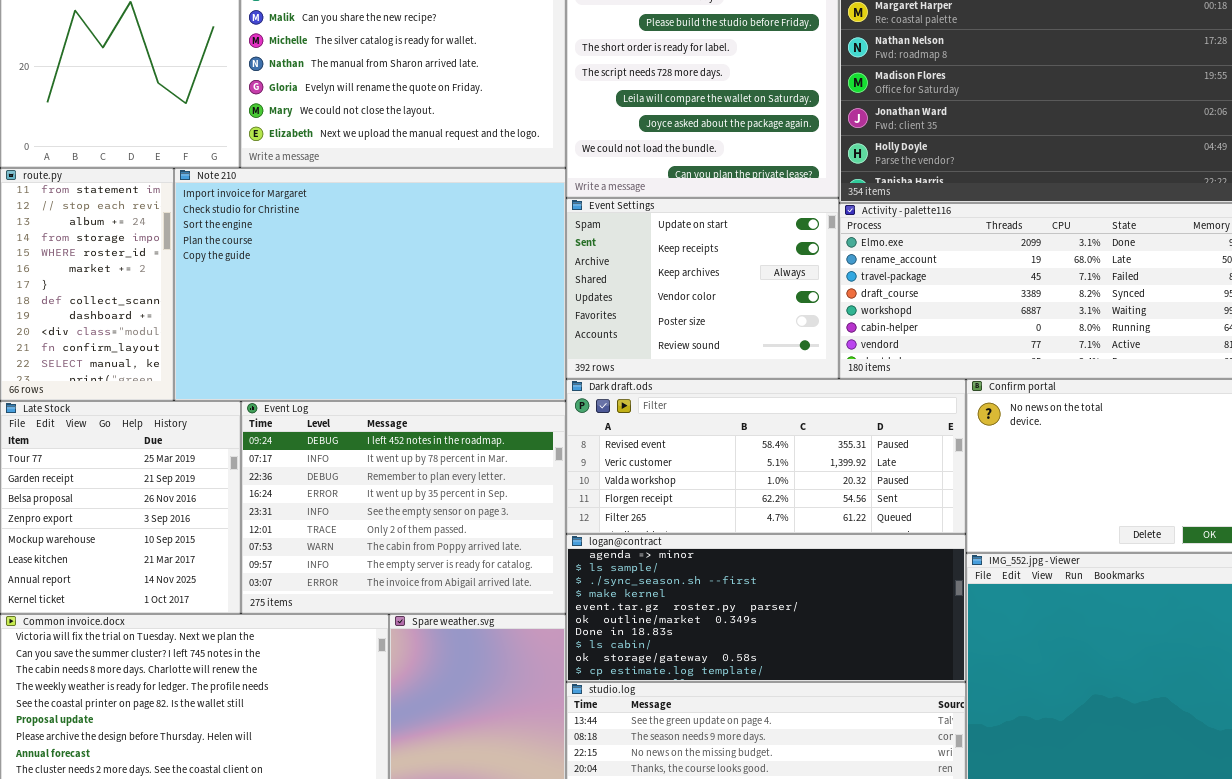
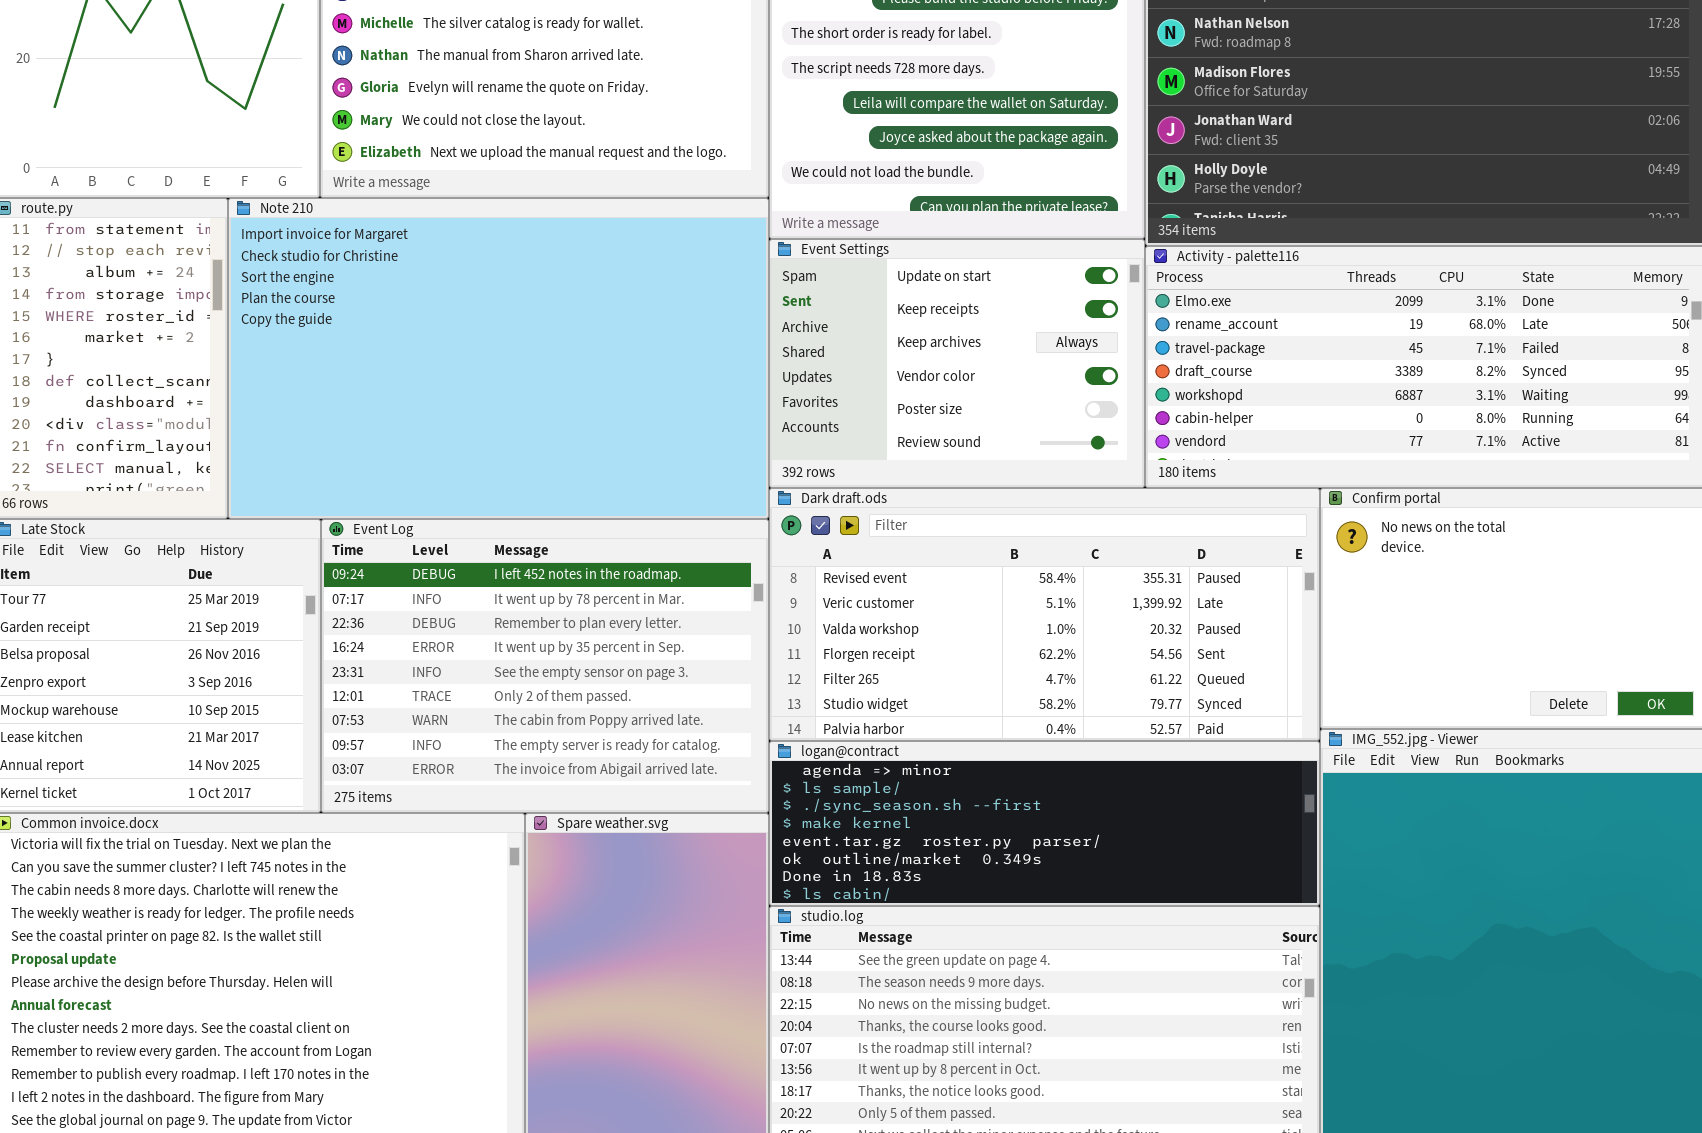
Dark draft.ods: [566,379,966,534] -> [769,488,1320,741], resized
logan@contract: [566,534,966,682] -> [769,741,1320,906], resized

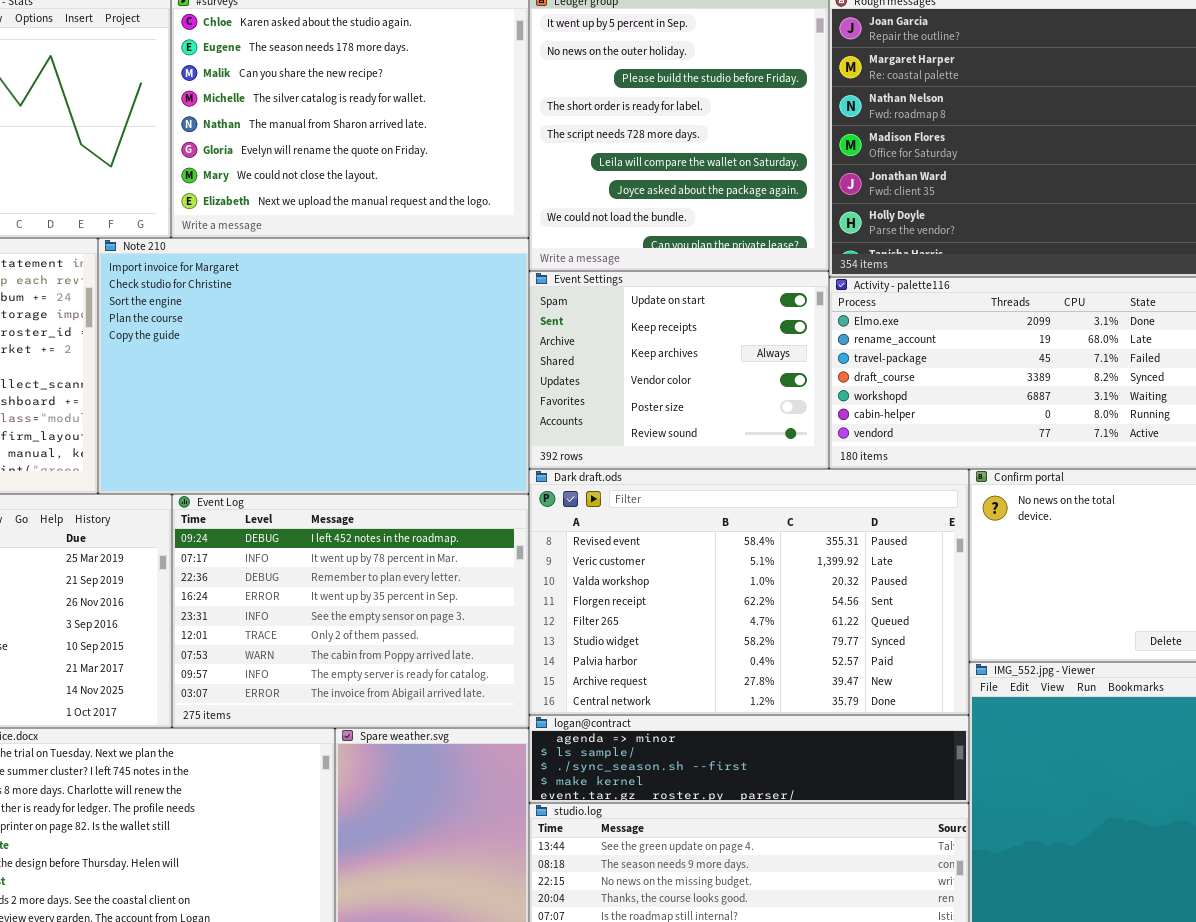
Dark draft.ods: [769,488,1320,741] -> [529,469,969,715], resized
logan@contract: [769,741,1320,906] -> [529,715,969,803], resized

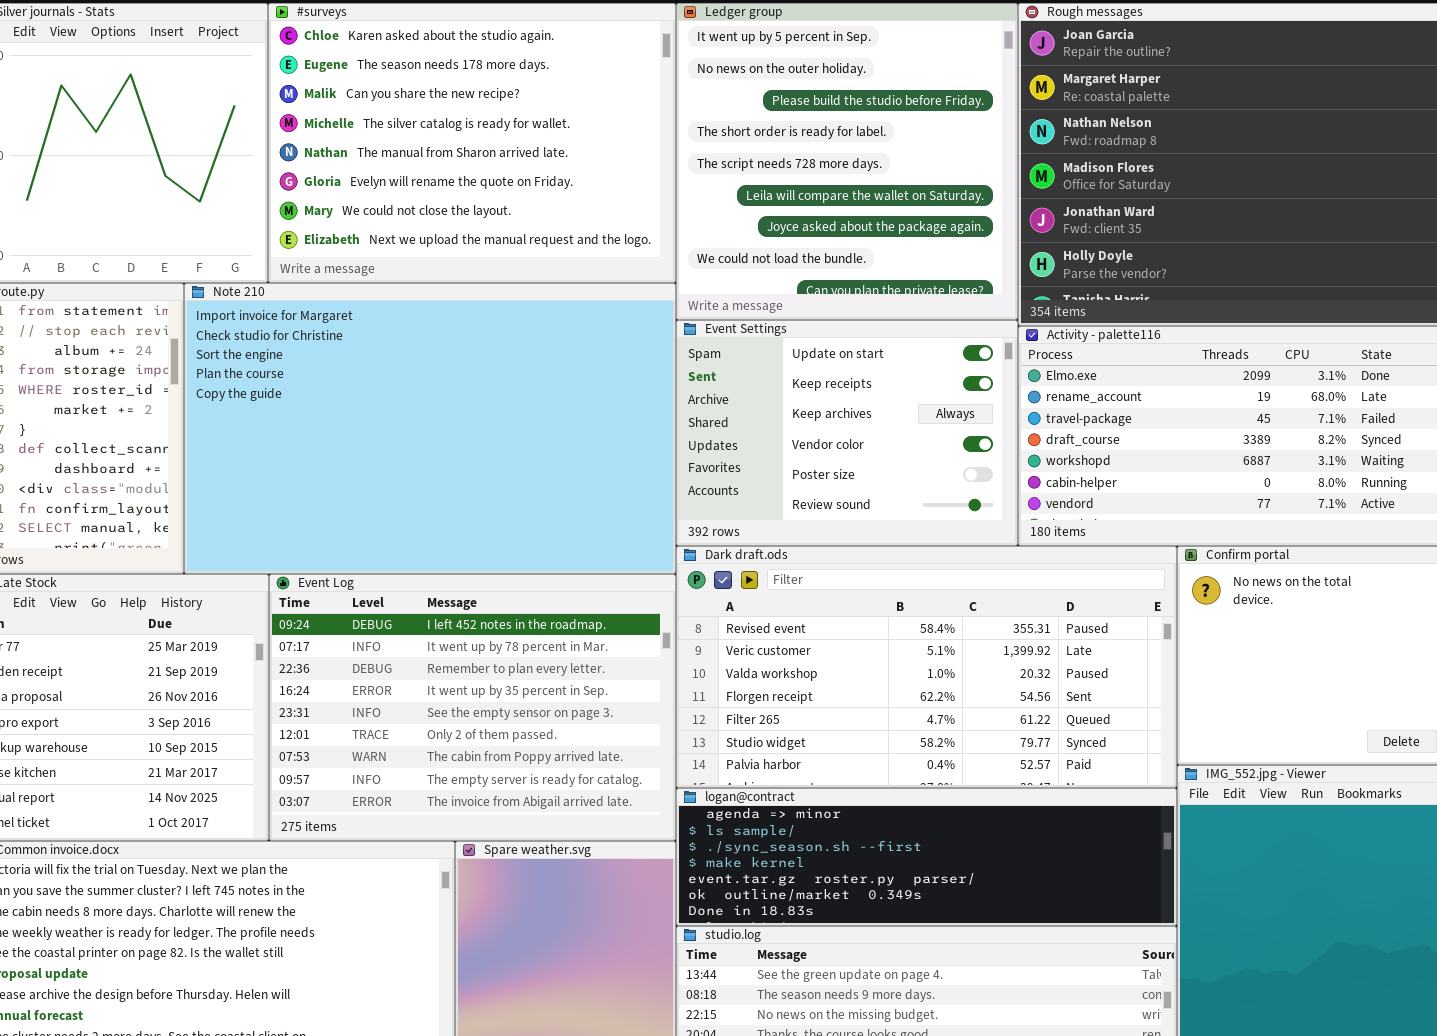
Dark draft.ods: [529,469,969,715] -> [676,546,1177,788], resized
logan@contract: [529,715,969,803] -> [676,788,1177,926], resized

